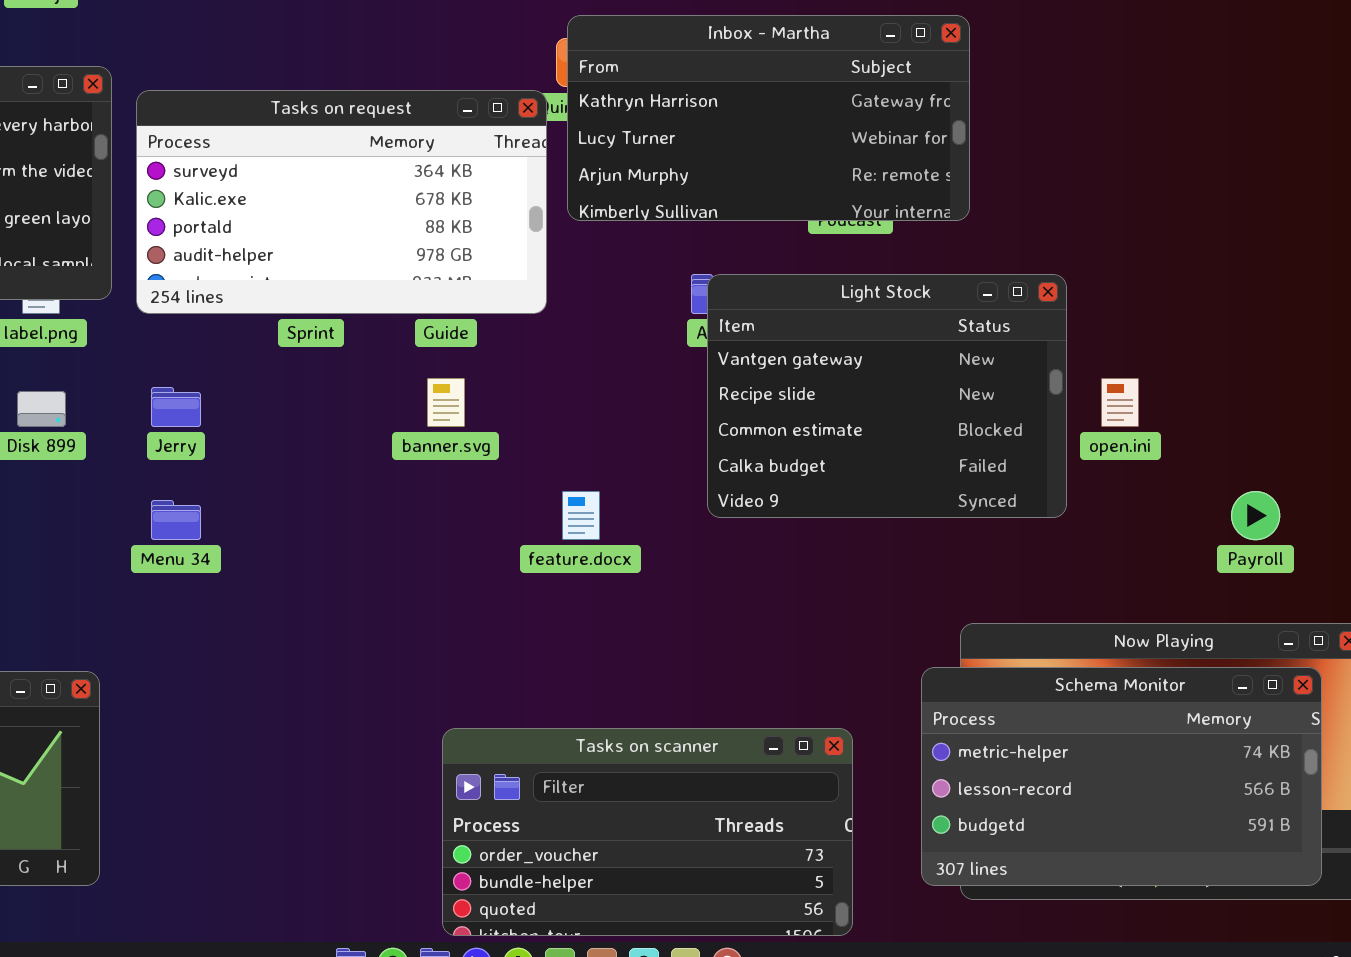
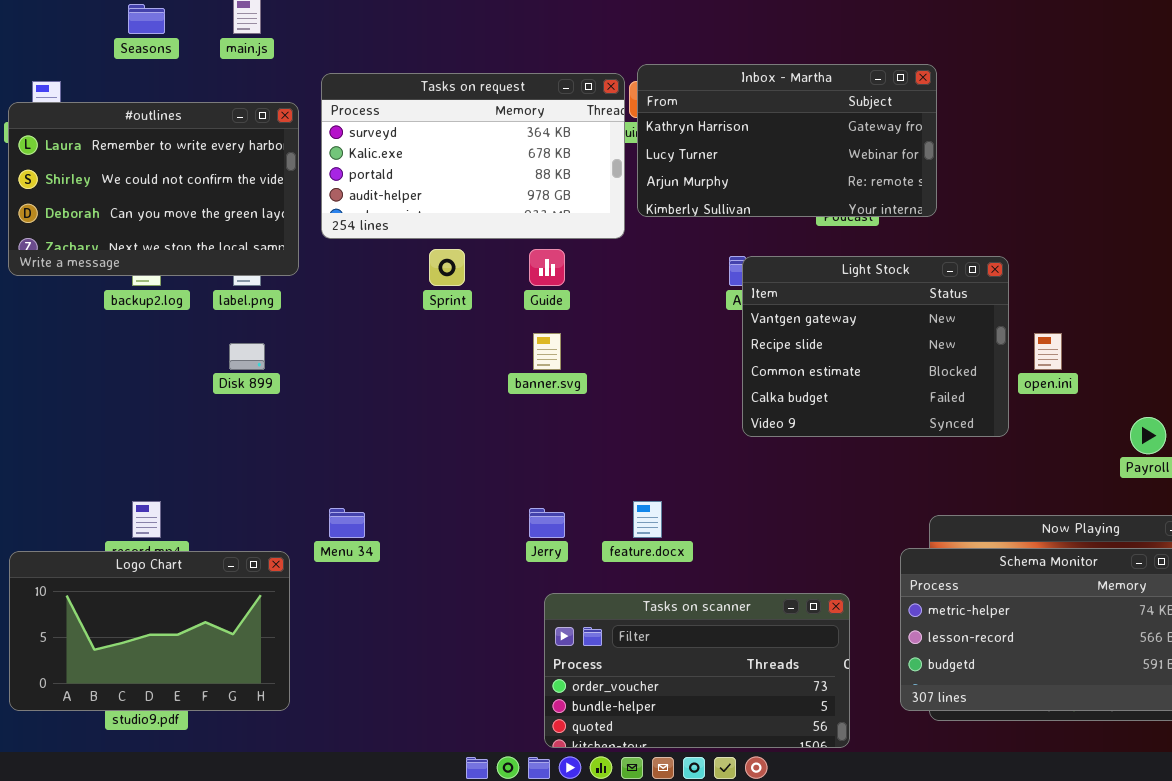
Tasks on request: [136,90,547,314] -> [321,73,625,239], moved
Jerry: [151,387,201,427] -> [529,508,565,538], moved
feature.docx: [562,491,600,540] -> [633,501,662,538], moved
Menu 34: [151,500,201,540] -> [329,508,365,538], moved

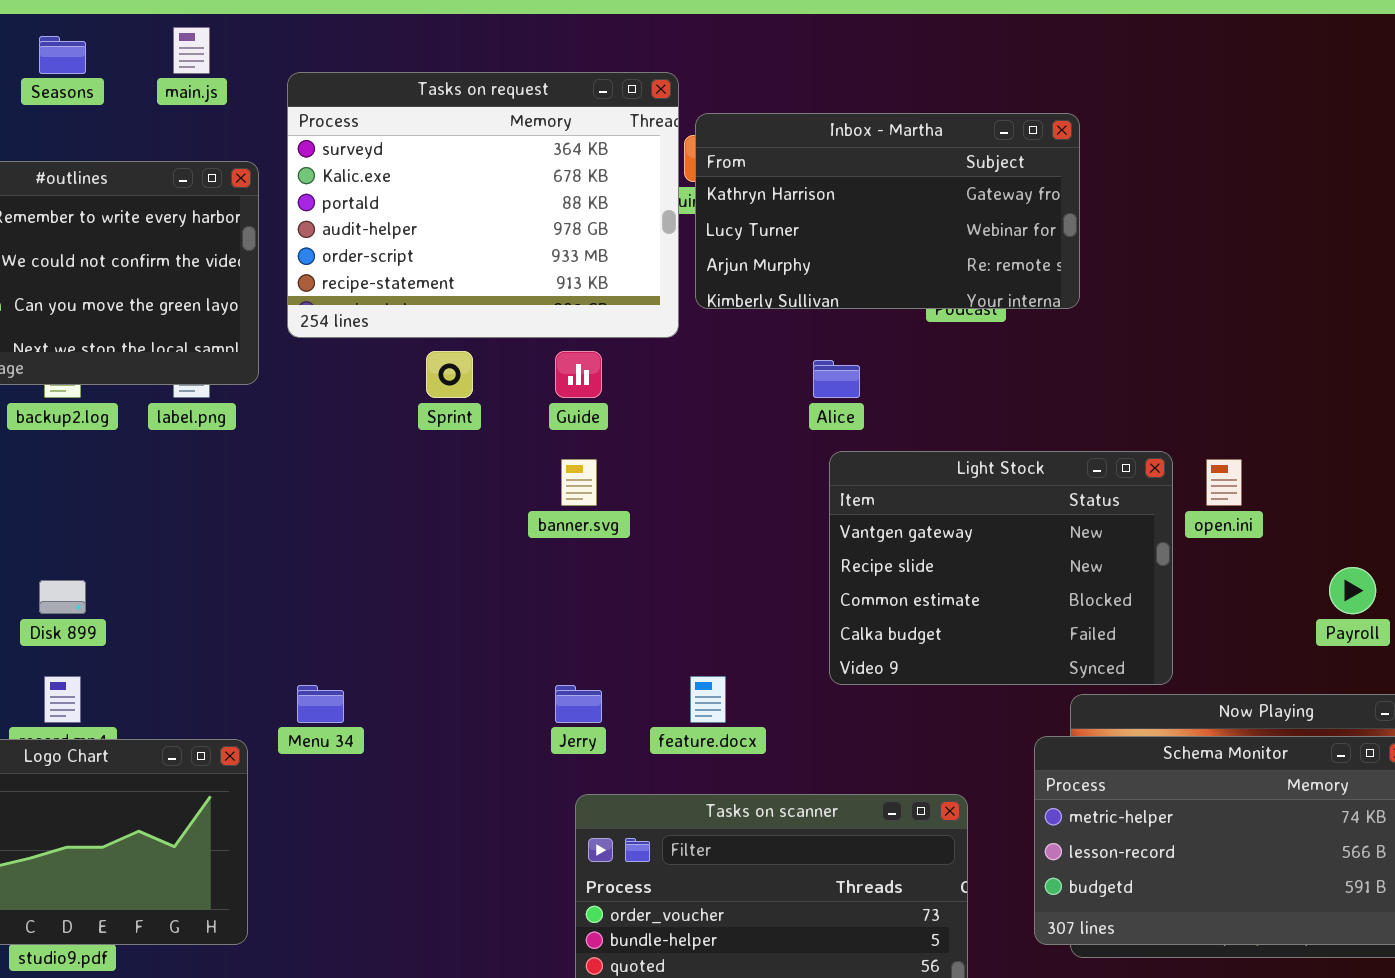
Tasks on request: [321,73,625,239] -> [287,72,679,338], resized
Light Stock: [742,256,1009,437] -> [829,451,1173,685], moved
Disk 899: [229,343,265,370] -> [39,580,86,614], moved

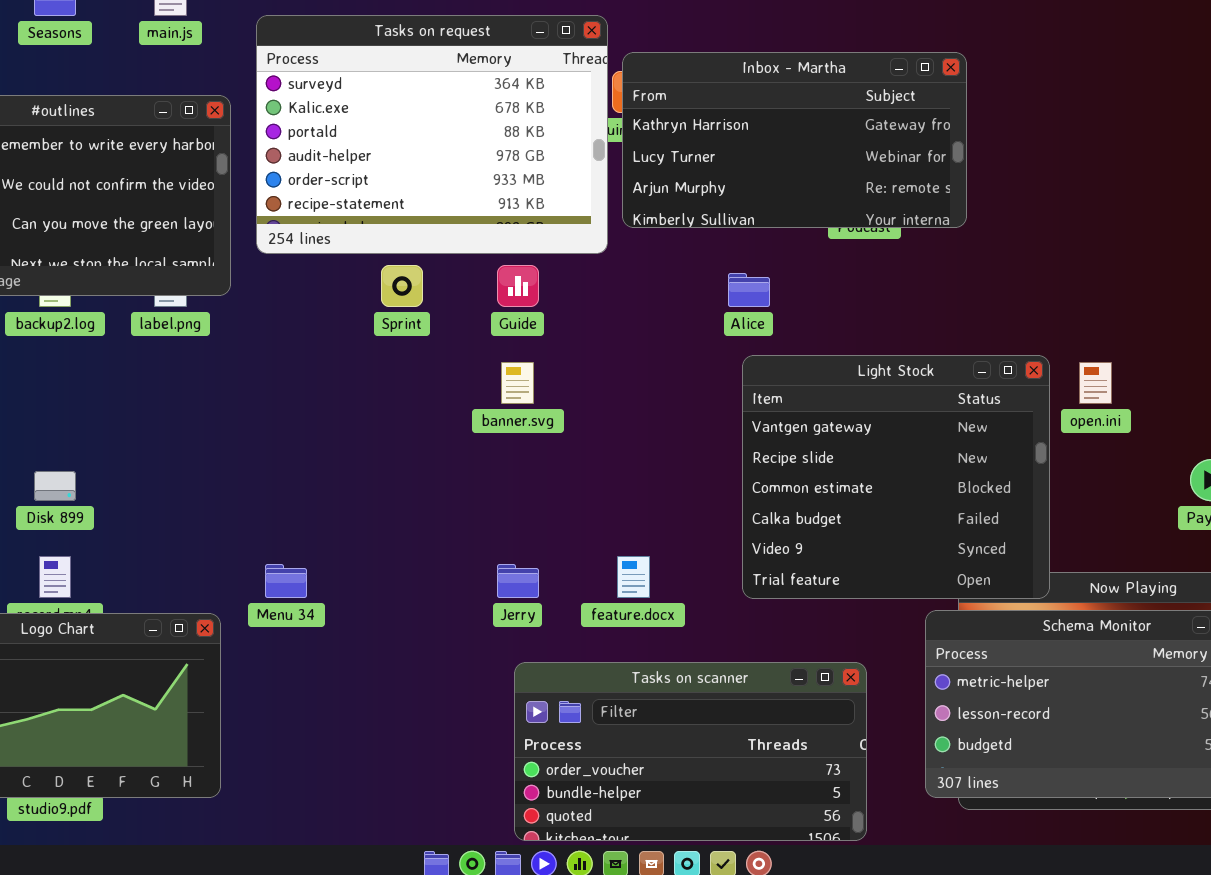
Light Stock: [829,451,1173,685] -> [742,355,1050,599], resized

